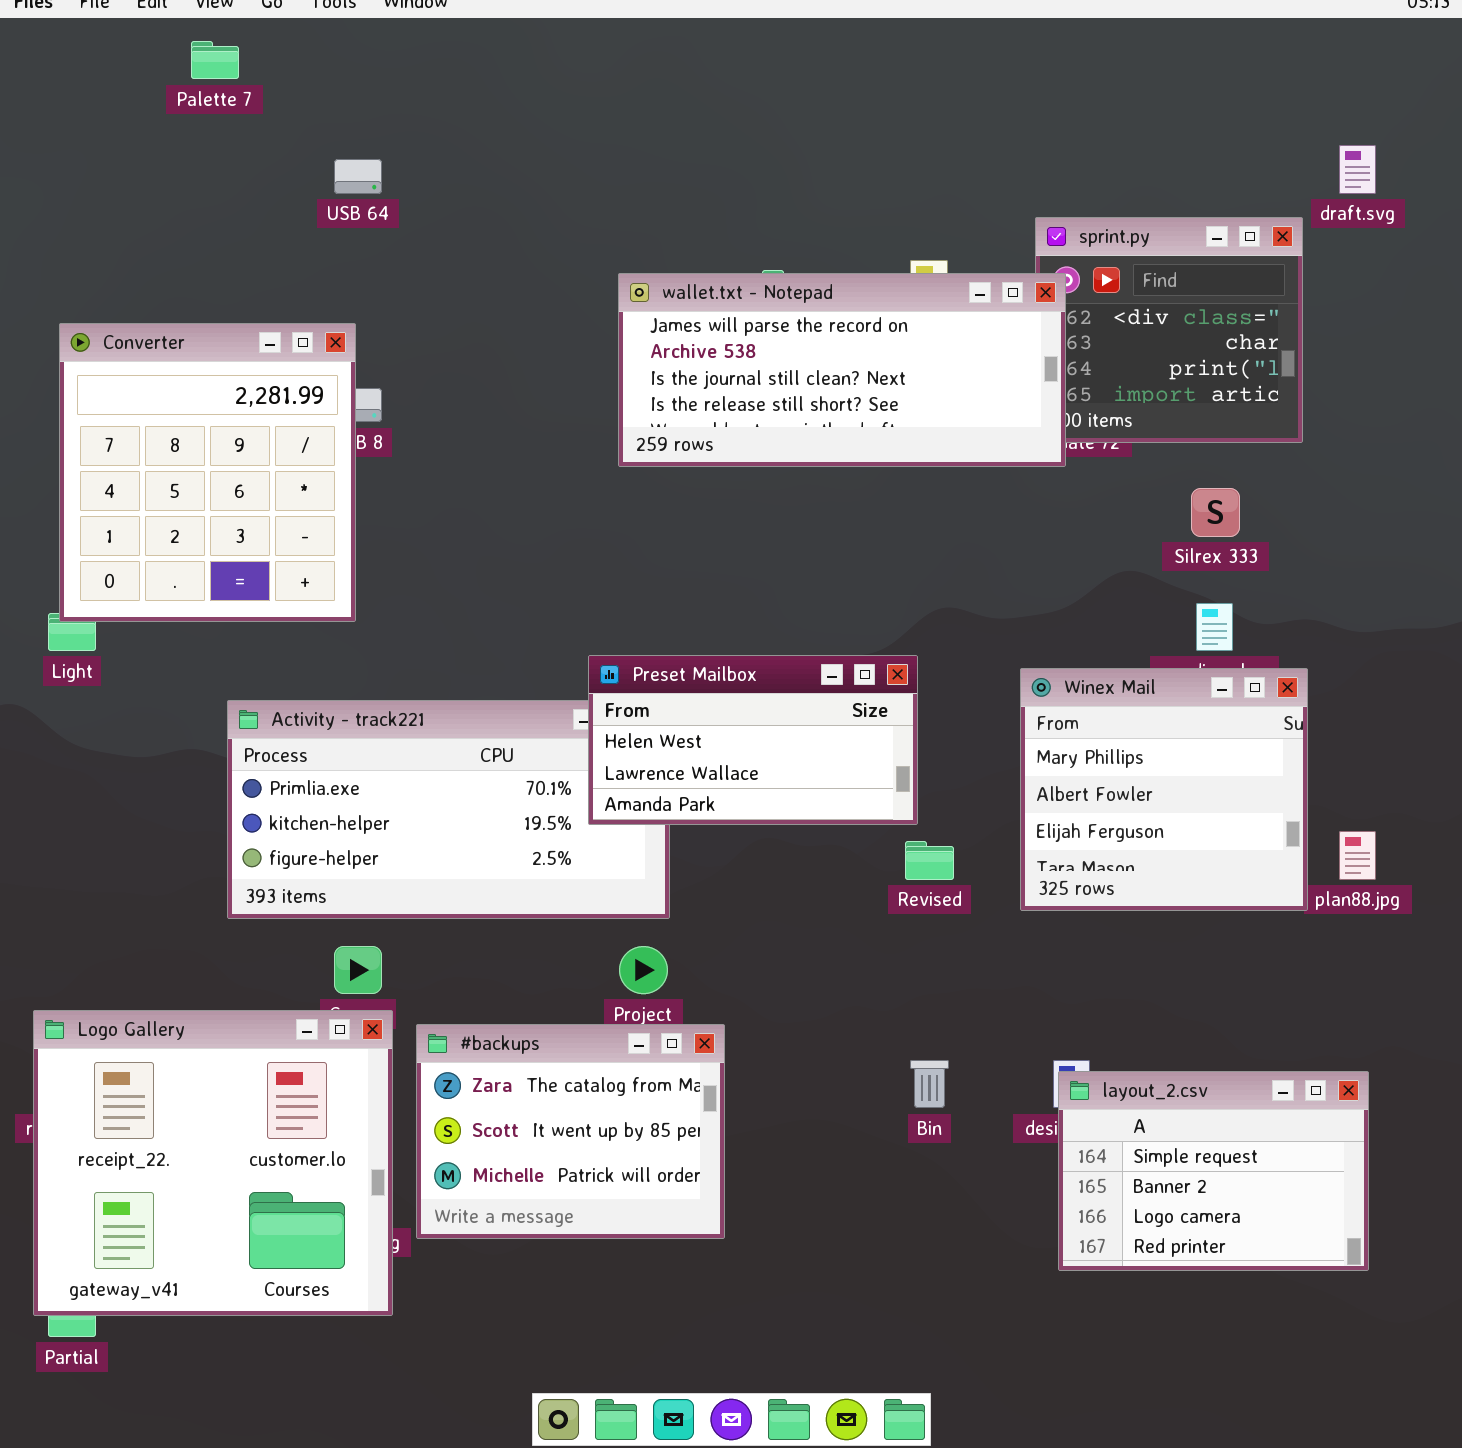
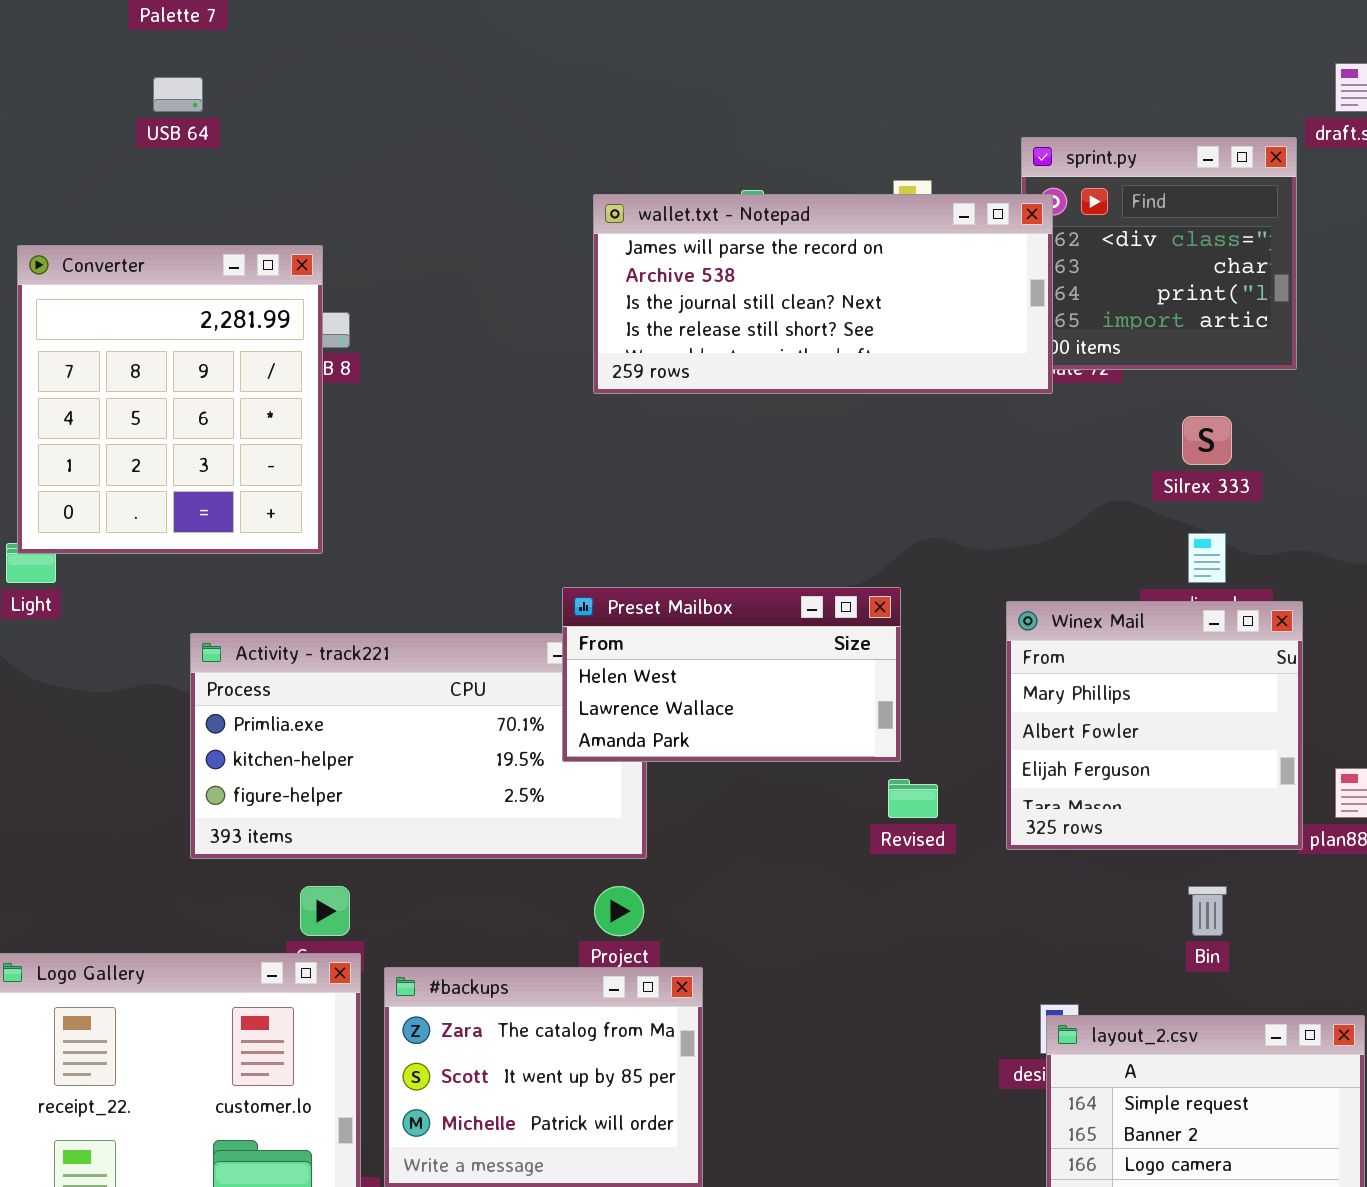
USB 64: [334,159,382,194] -> [153,77,203,112], moved
Bin: [910,1060,949,1108] -> [1188,886,1227,936], moved

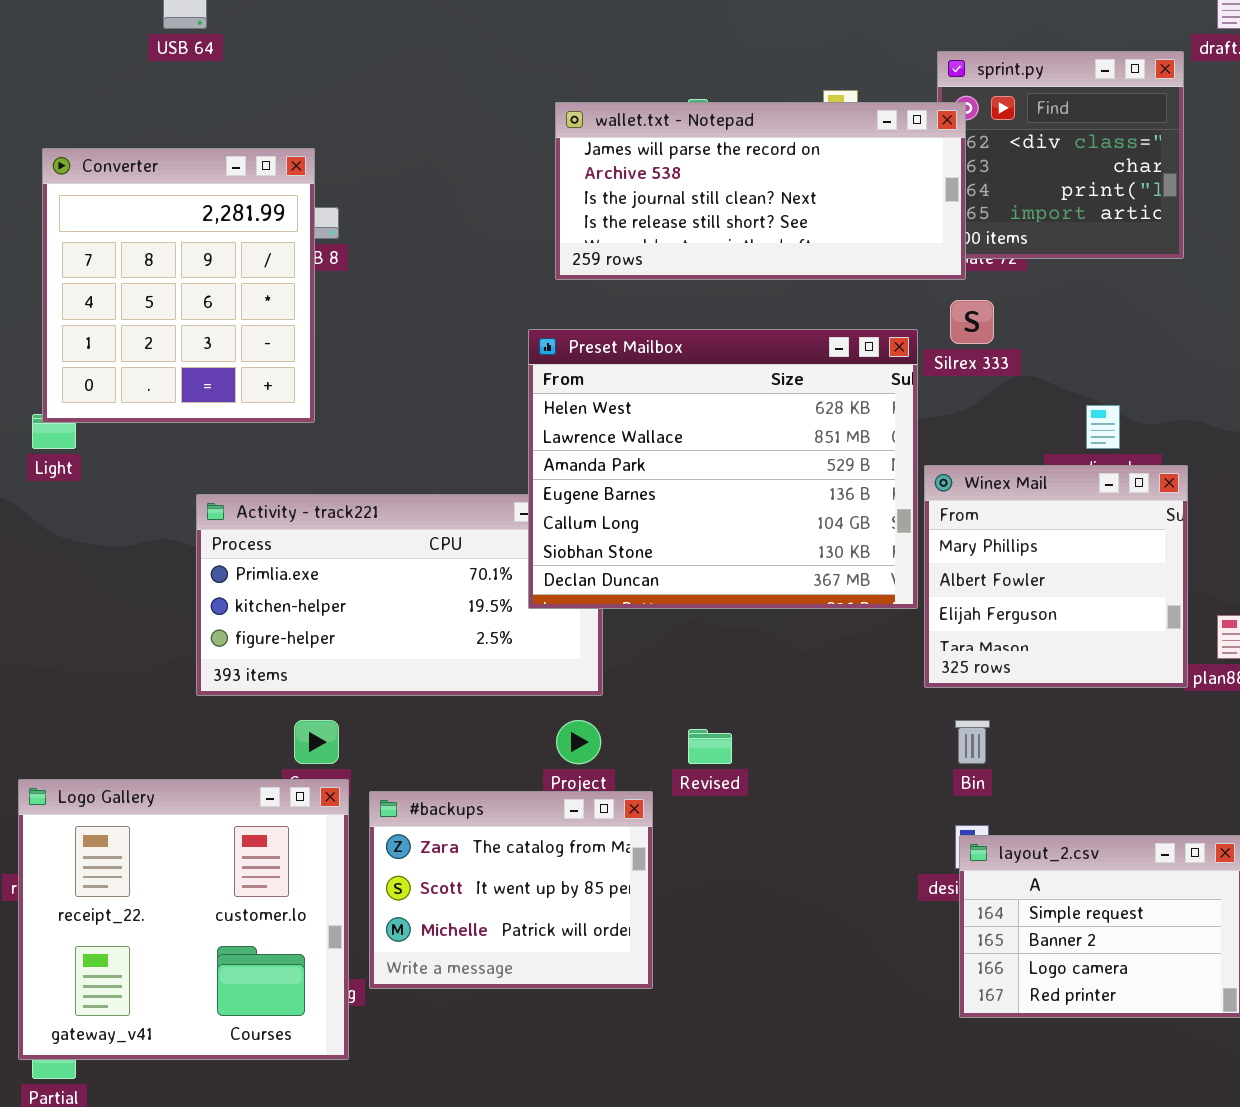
Silrex 333: [1182,416,1232,465] -> [950,300,994,344], moved
Preset Mailbox: [562,587,901,762] -> [528,329,918,609], resized
Revised: [888,779,938,818] -> [688,729,732,764], moved
Bin: [1188,886,1227,936] -> [955,720,990,764], moved

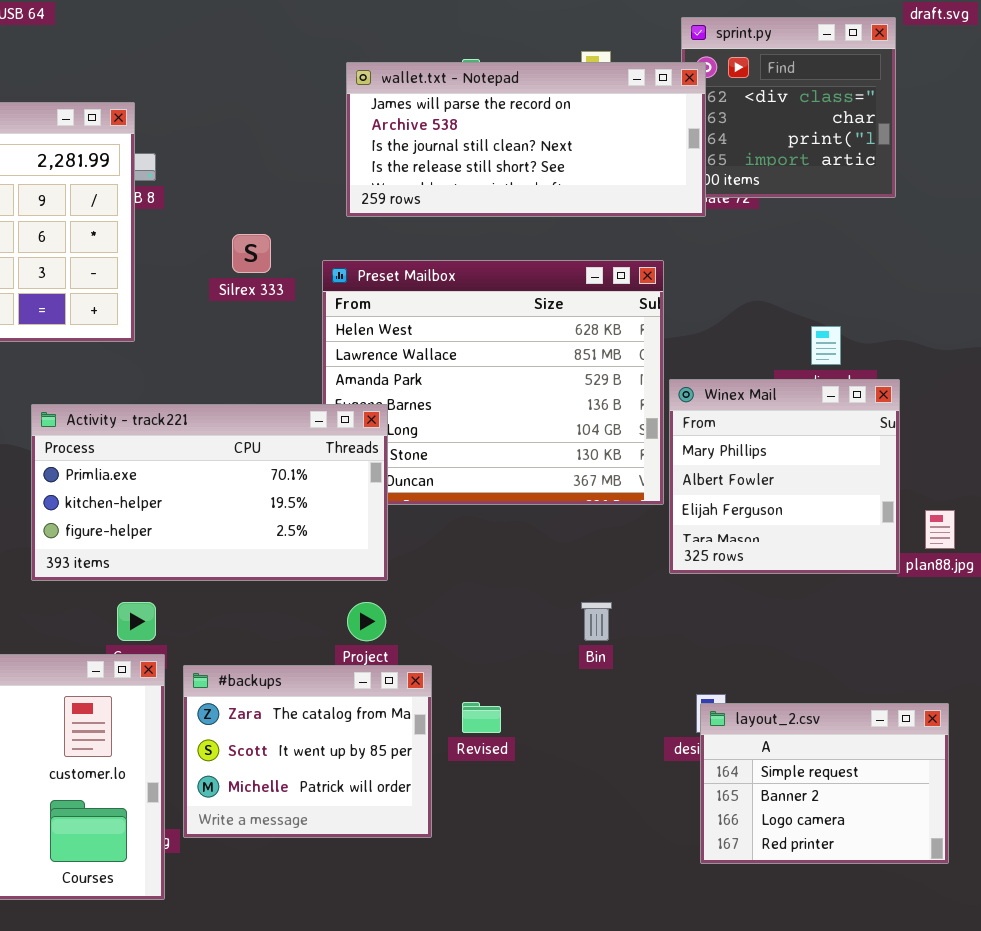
Silrex 333: [950,300,994,344] -> [232,234,271,273], moved
Activity - track221: [196,494,603,696] -> [31,404,388,581], raised
Bin: [955,720,990,764] -> [581,602,612,641], moved
Revised: [688,729,732,764] -> [462,702,501,733], moved

